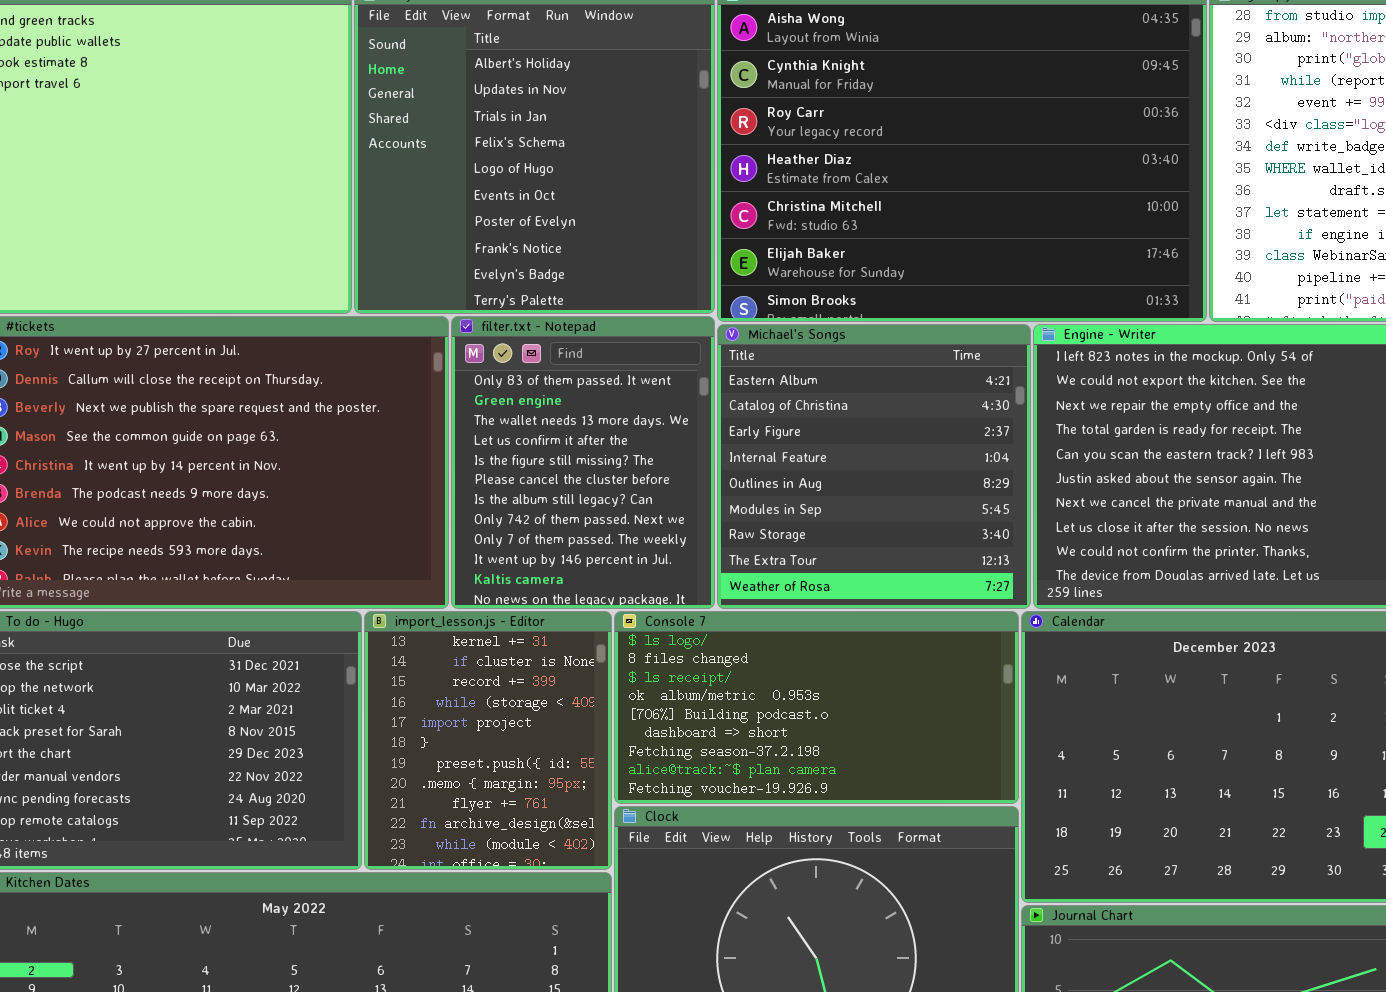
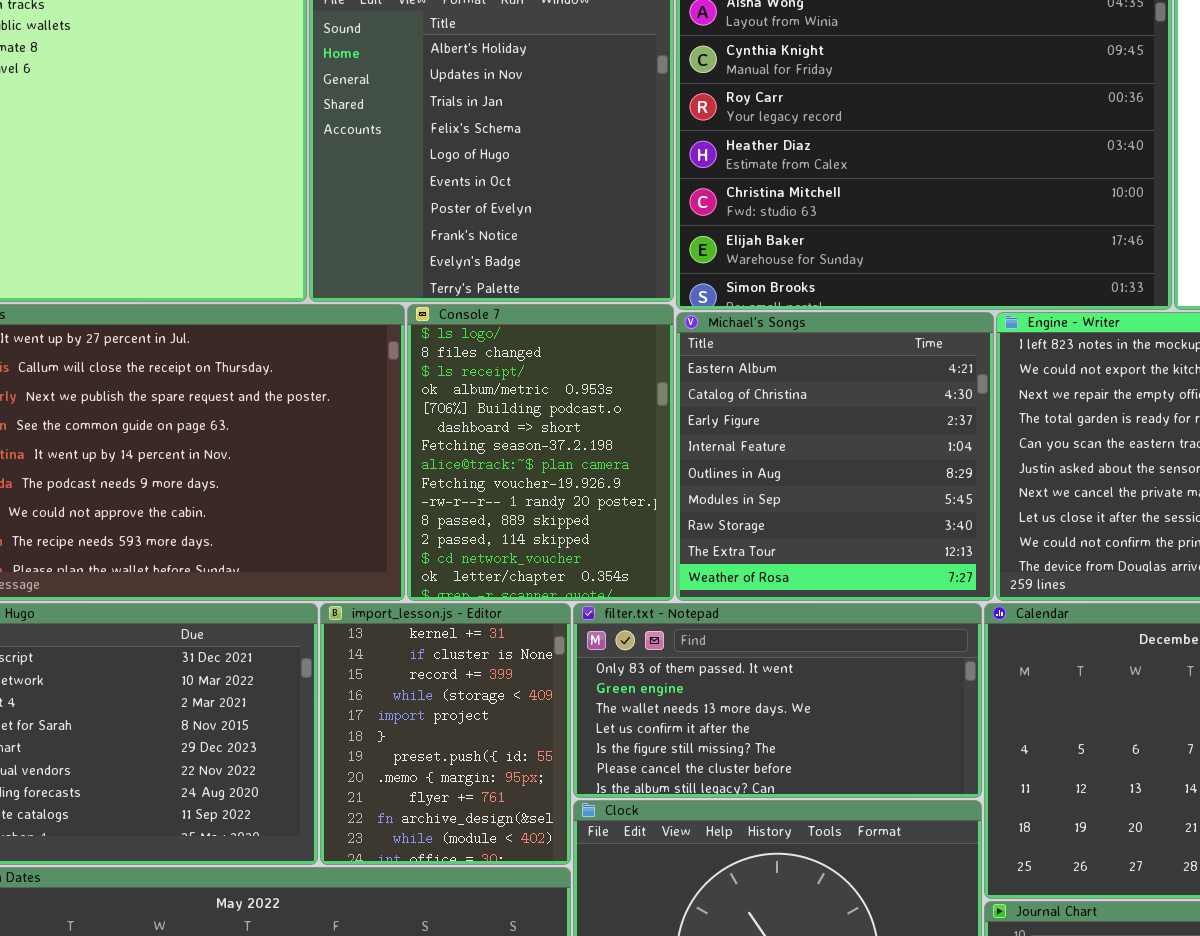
filter.txt - Notepad: [451,316,715,609] -> [573,603,982,798], moved, resized
Console 7: [614,611,1019,804] -> [407,304,674,601], moved, resized

